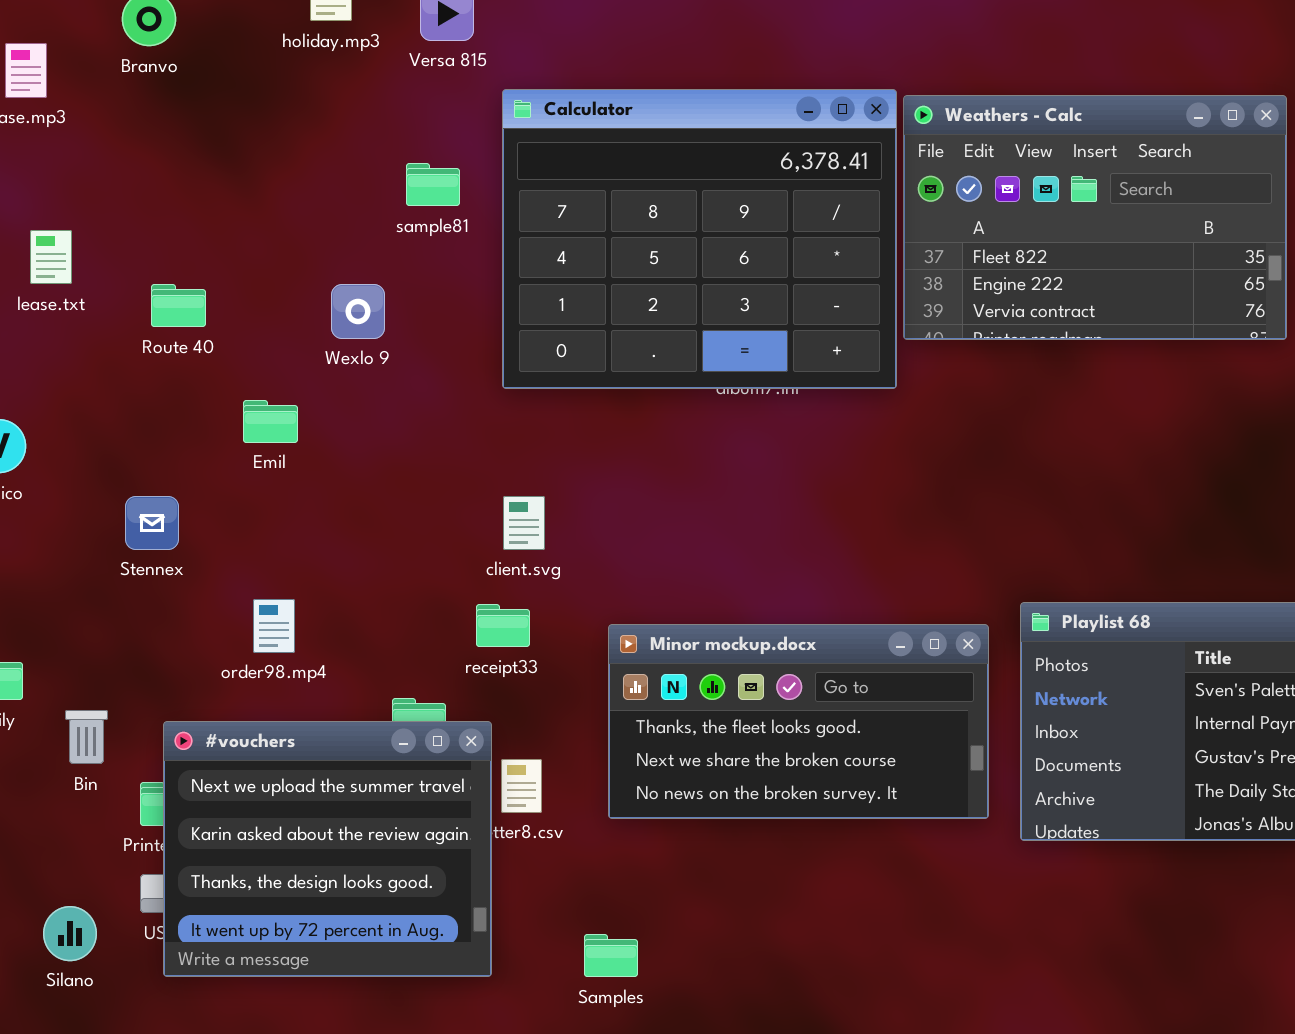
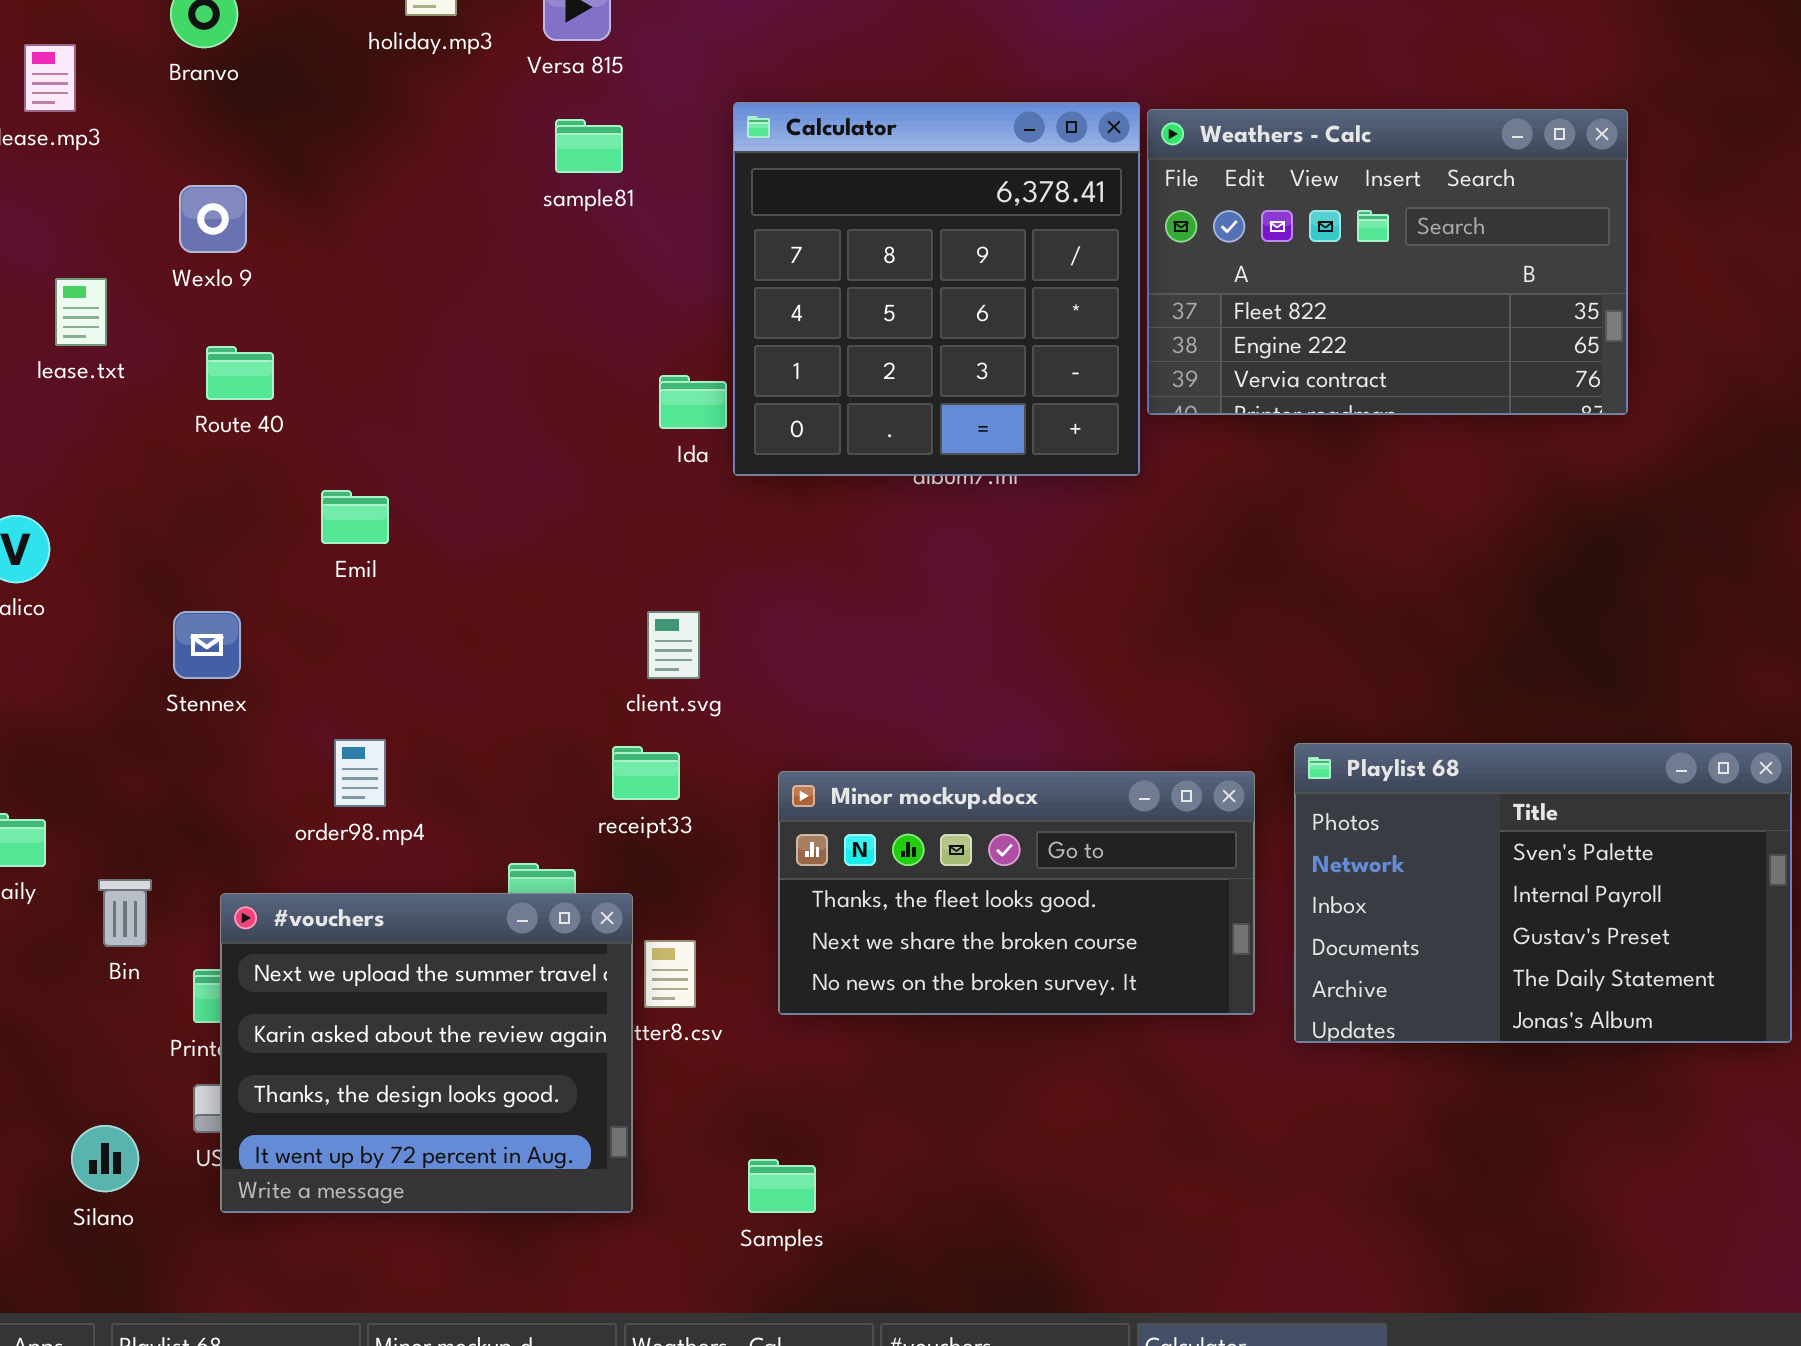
Calculator: [502,89,897,389] -> [733,102,1140,476], resized
sample81: [406,163,460,206] -> [555,119,623,173], moved
Wexlo 9: [331,284,385,339] -> [179,185,247,253], moved

